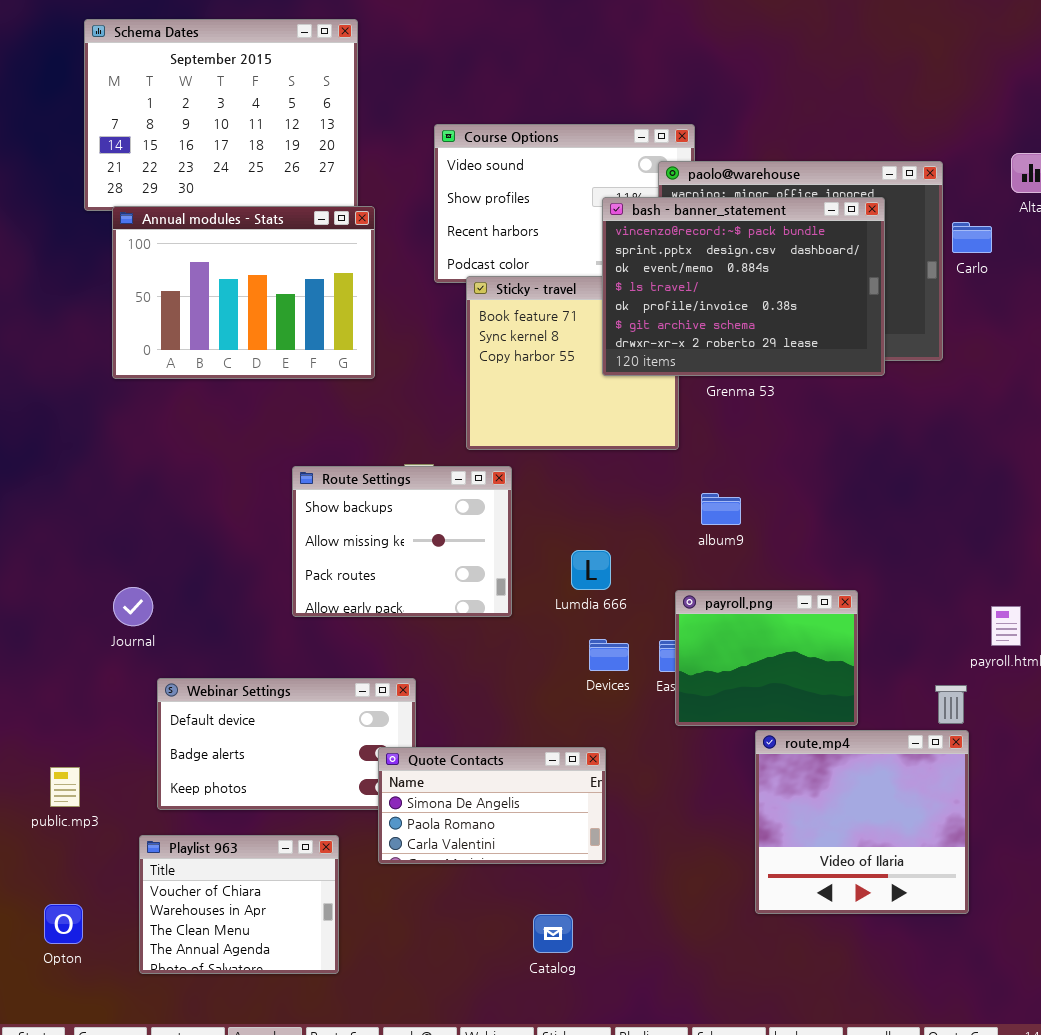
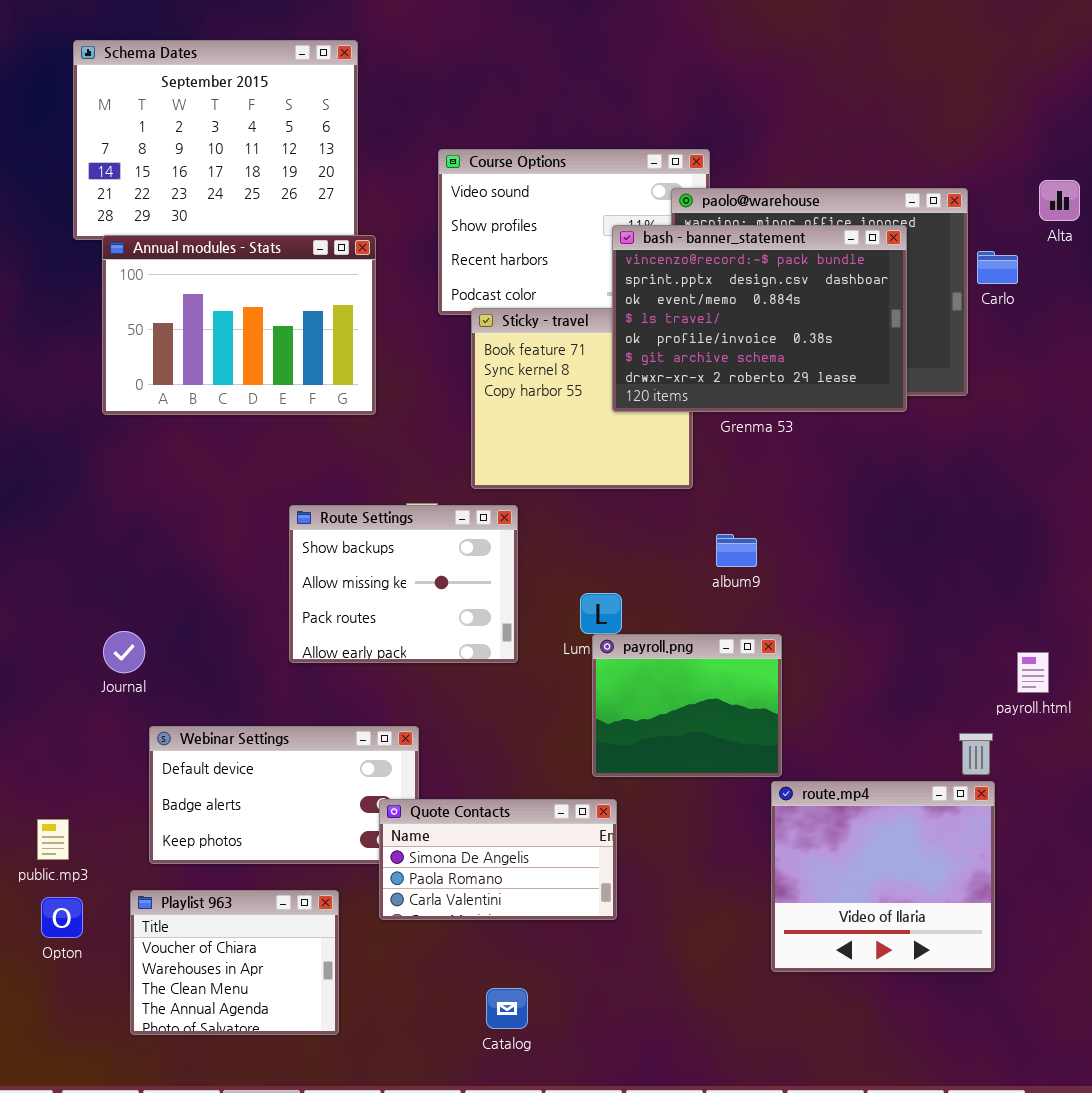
payroll.png: [675,590,858,726] -> [592,634,782,777], moved
Opton: [44,904,83,944] -> [41,897,83,938], moved
Catalog: [533,914,573,953] -> [486,988,528,1029], moved

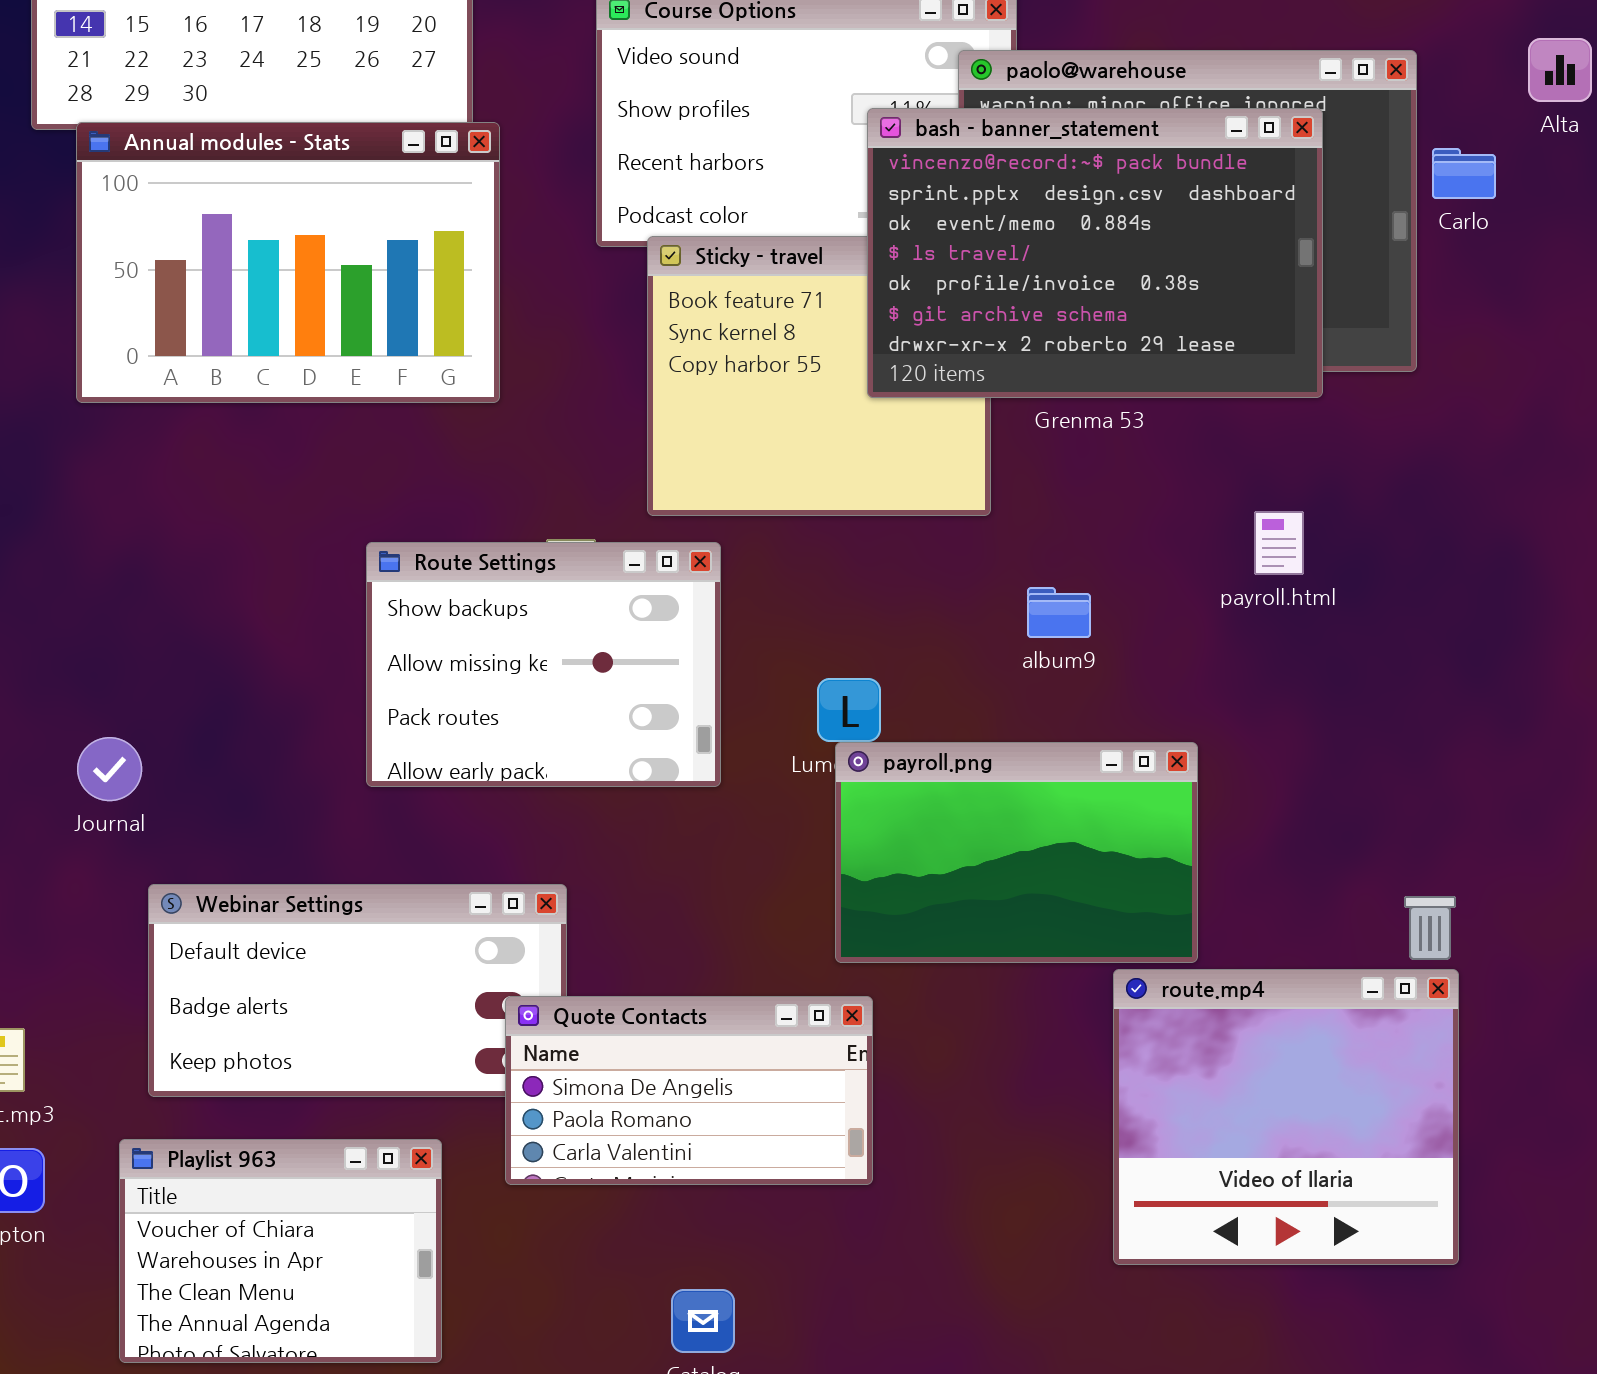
payroll.png: [592,634,782,777] -> [835,742,1198,963], resized
payroll.html: [1017,652,1049,693] -> [1254,511,1304,575], moved

